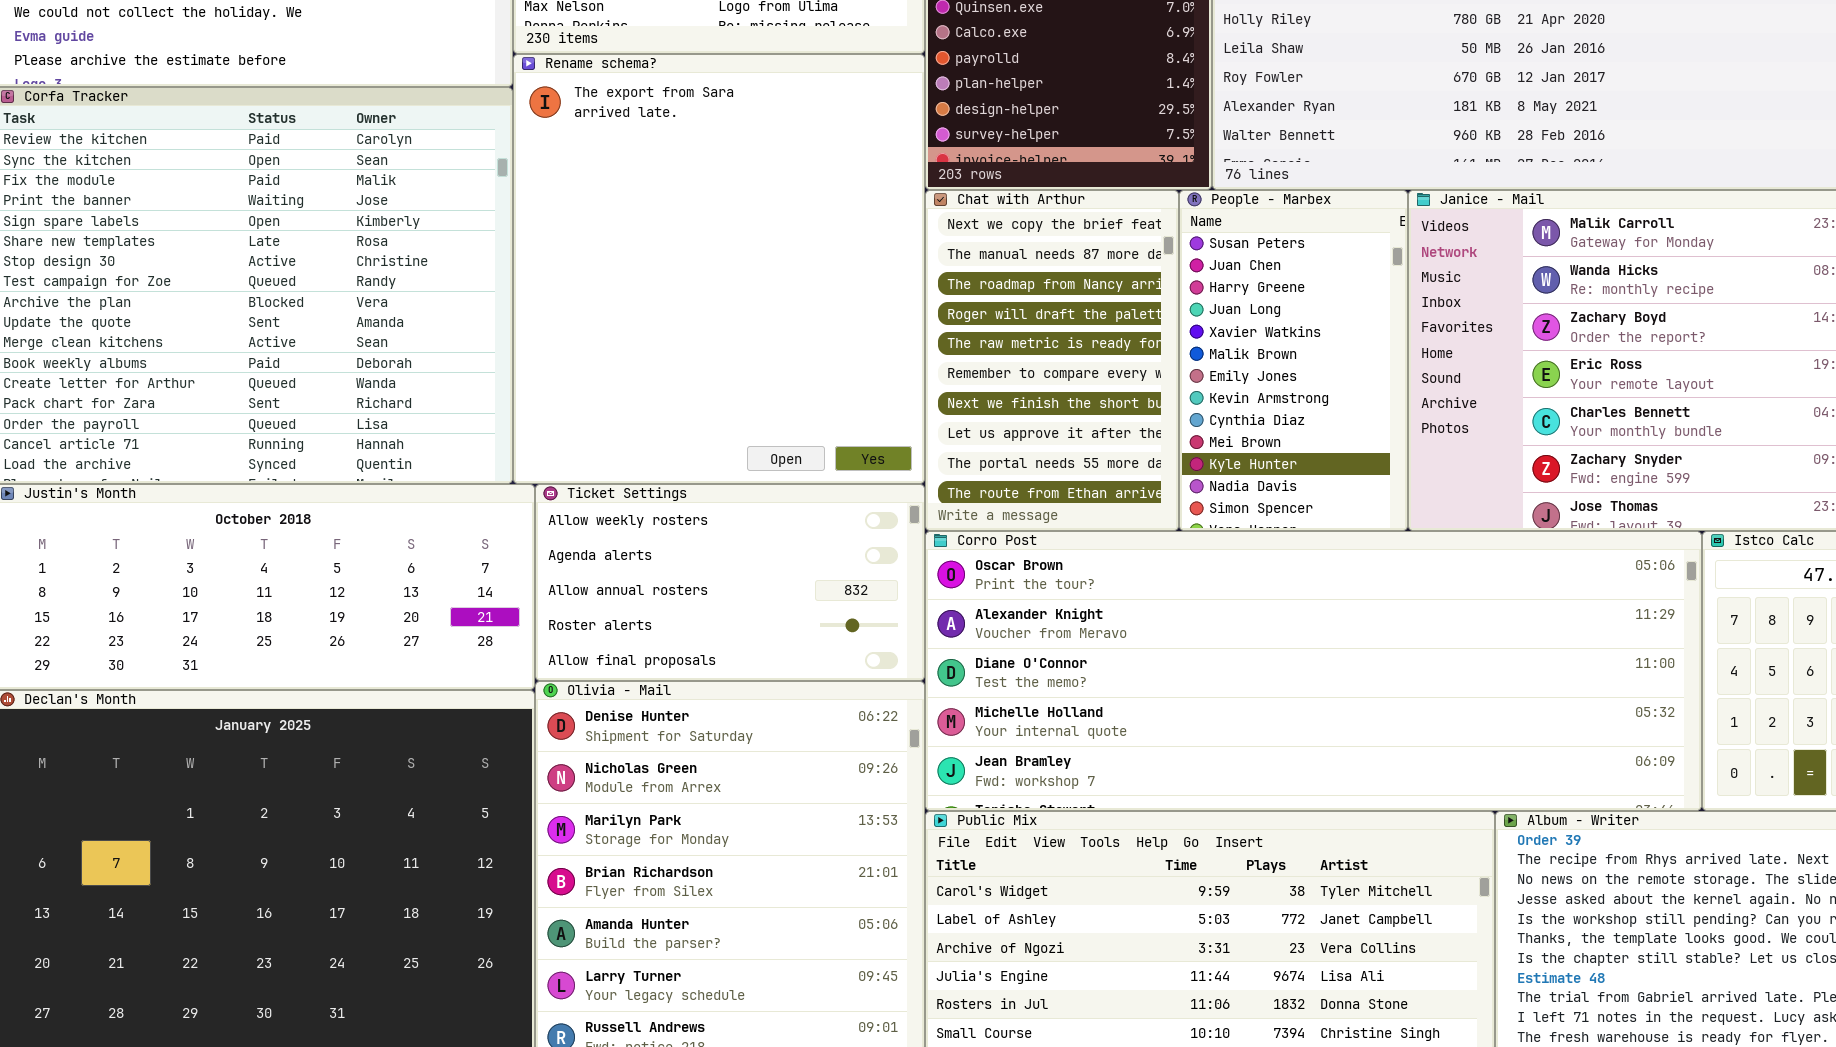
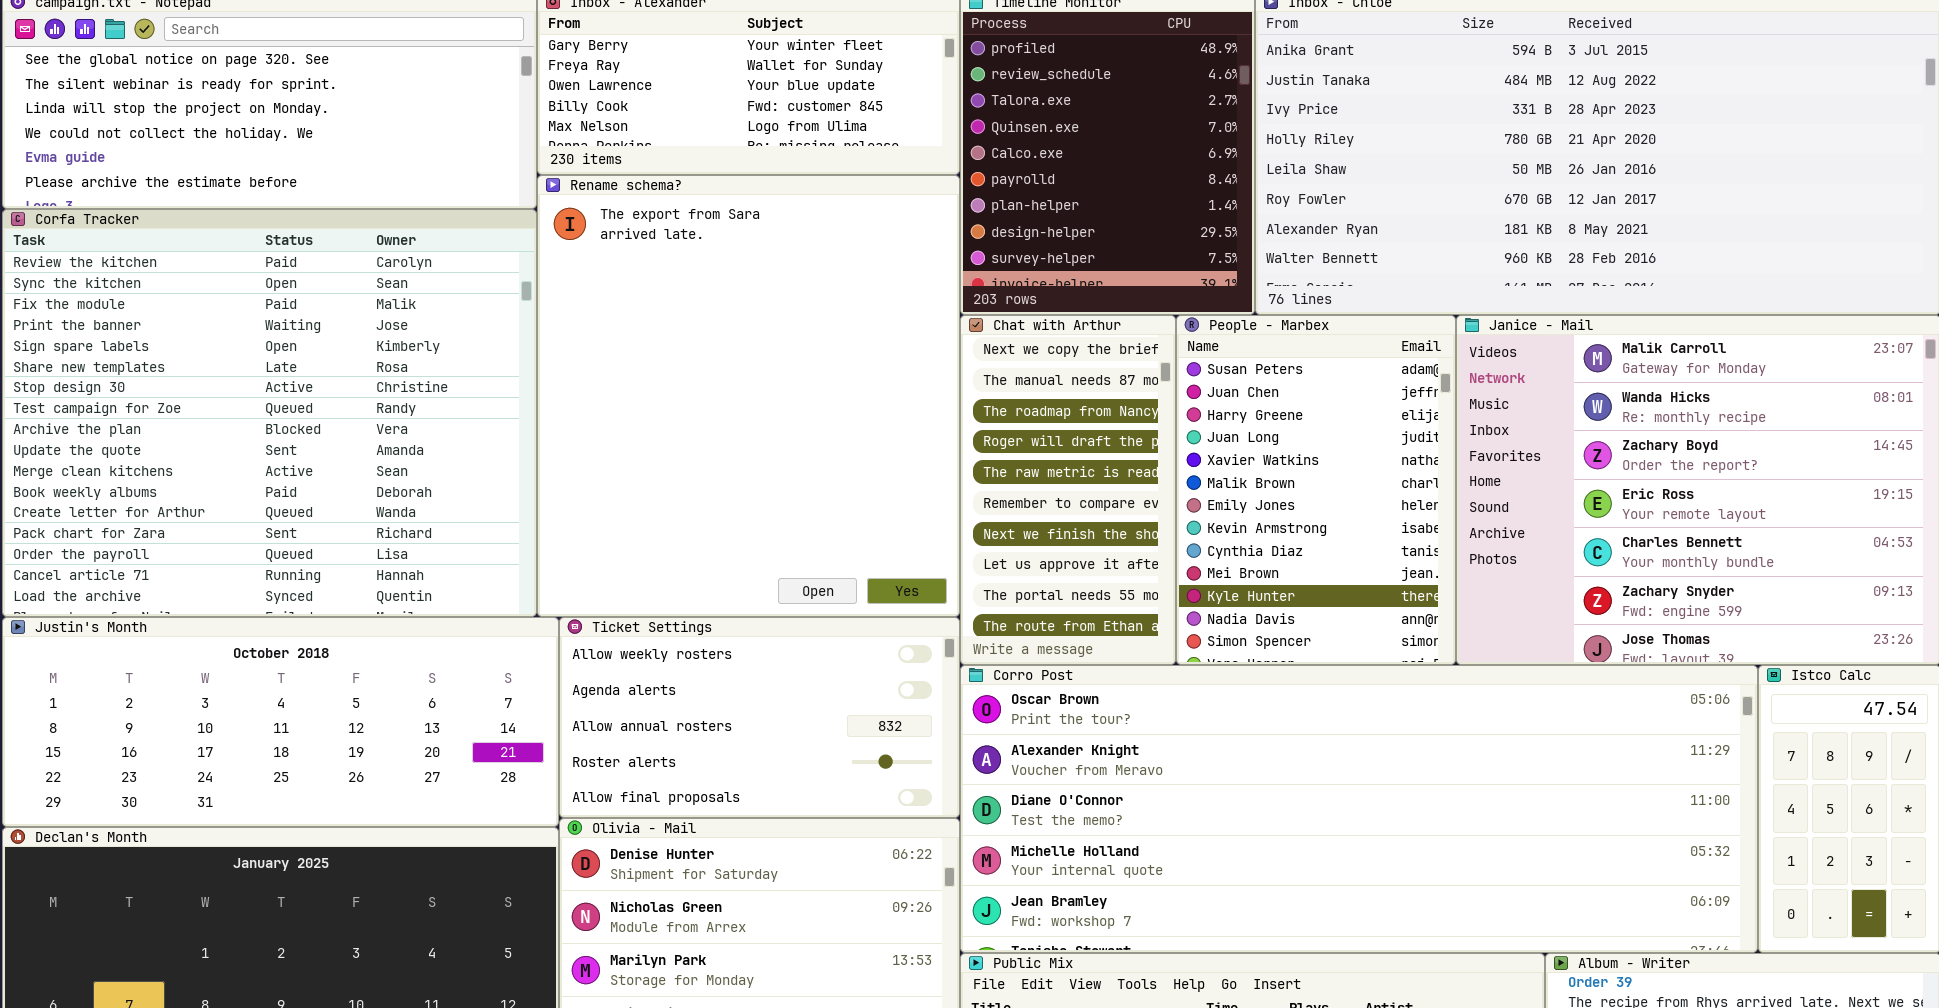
Chat with Arthur: [925,190,1179,531] -> [960,315,1176,665], resized
People - Marbex: [1179,190,1408,531] -> [1176,315,1456,665], resized

